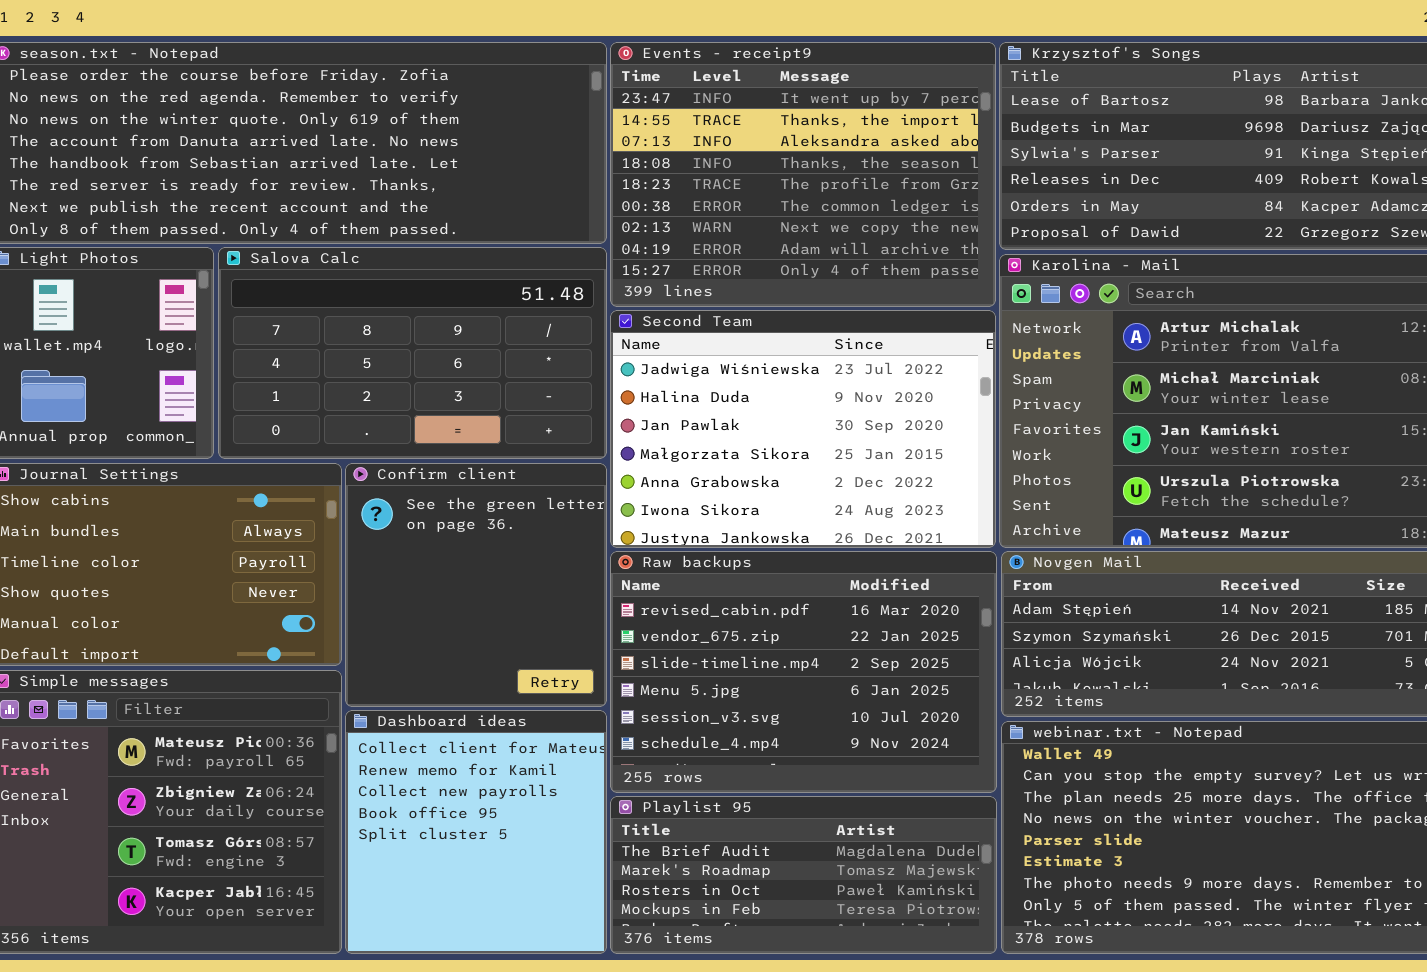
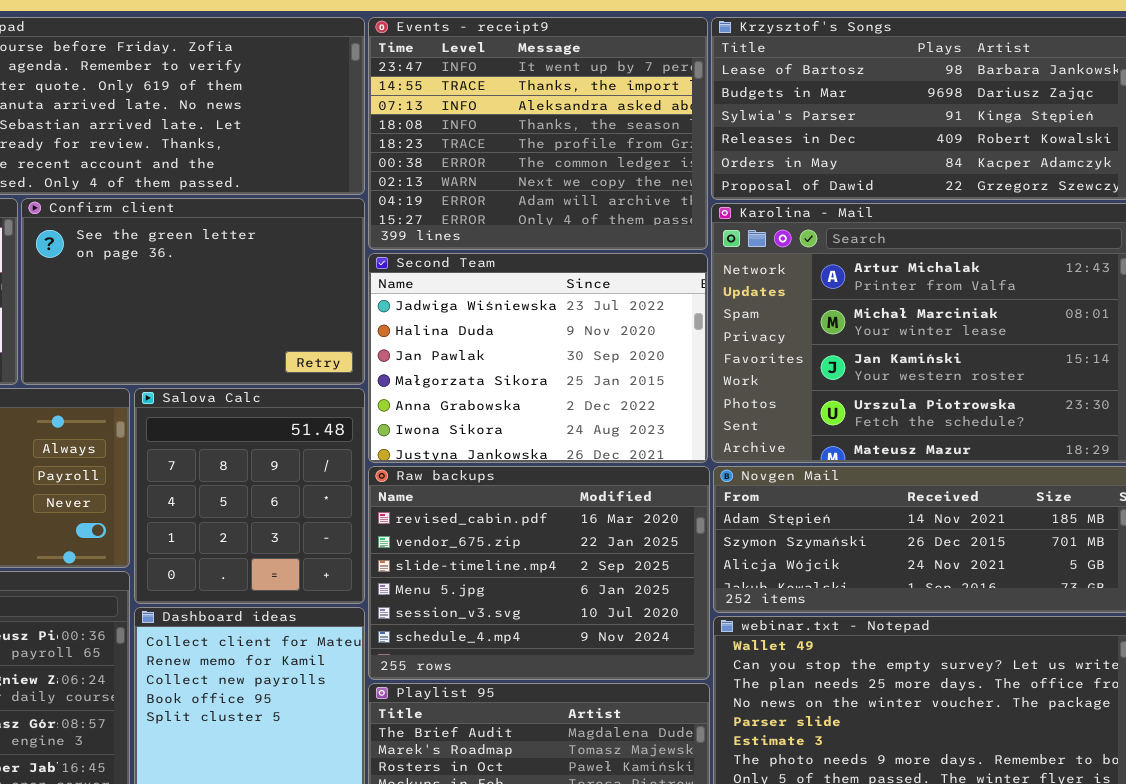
Salova Calc: [218,247,607,459] -> [134,388,365,604], moved, resized
Confirm client: [345,463,607,707] -> [21,198,365,385], moved, resized

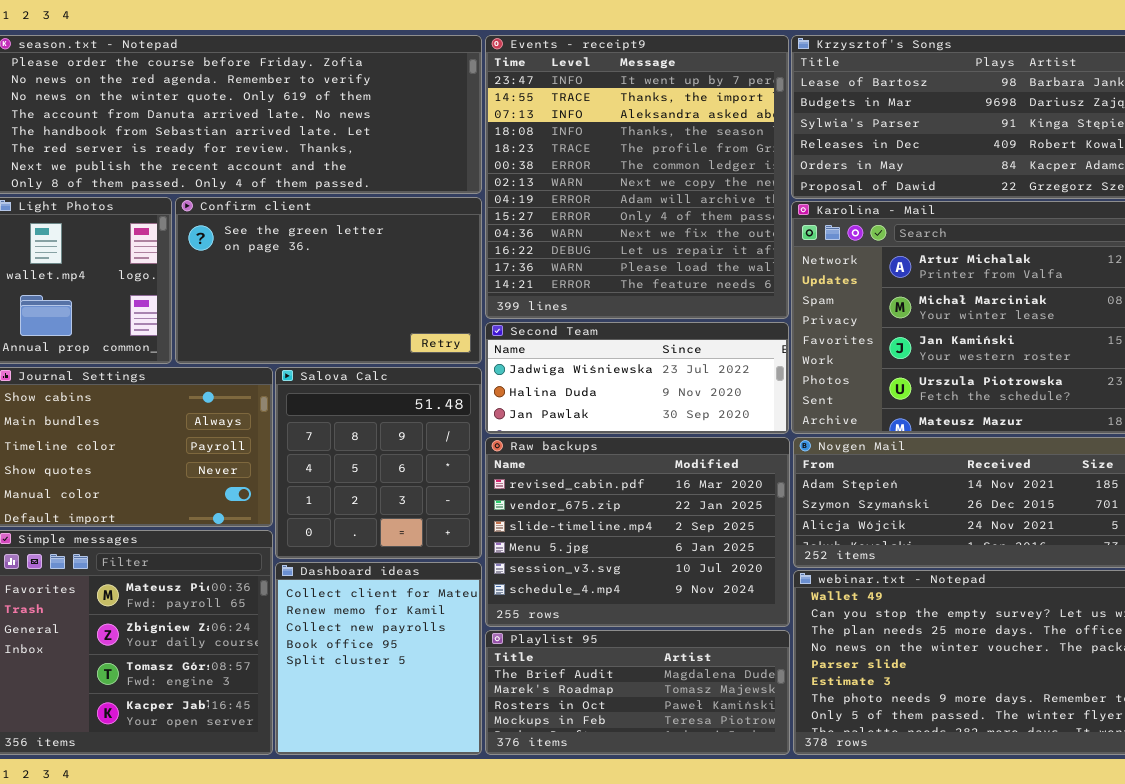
Events - receipt9: [368,17,708,250] -> [485,35,789,319], resized
Second Team: [368,253,708,463] -> [485,322,789,434], resized

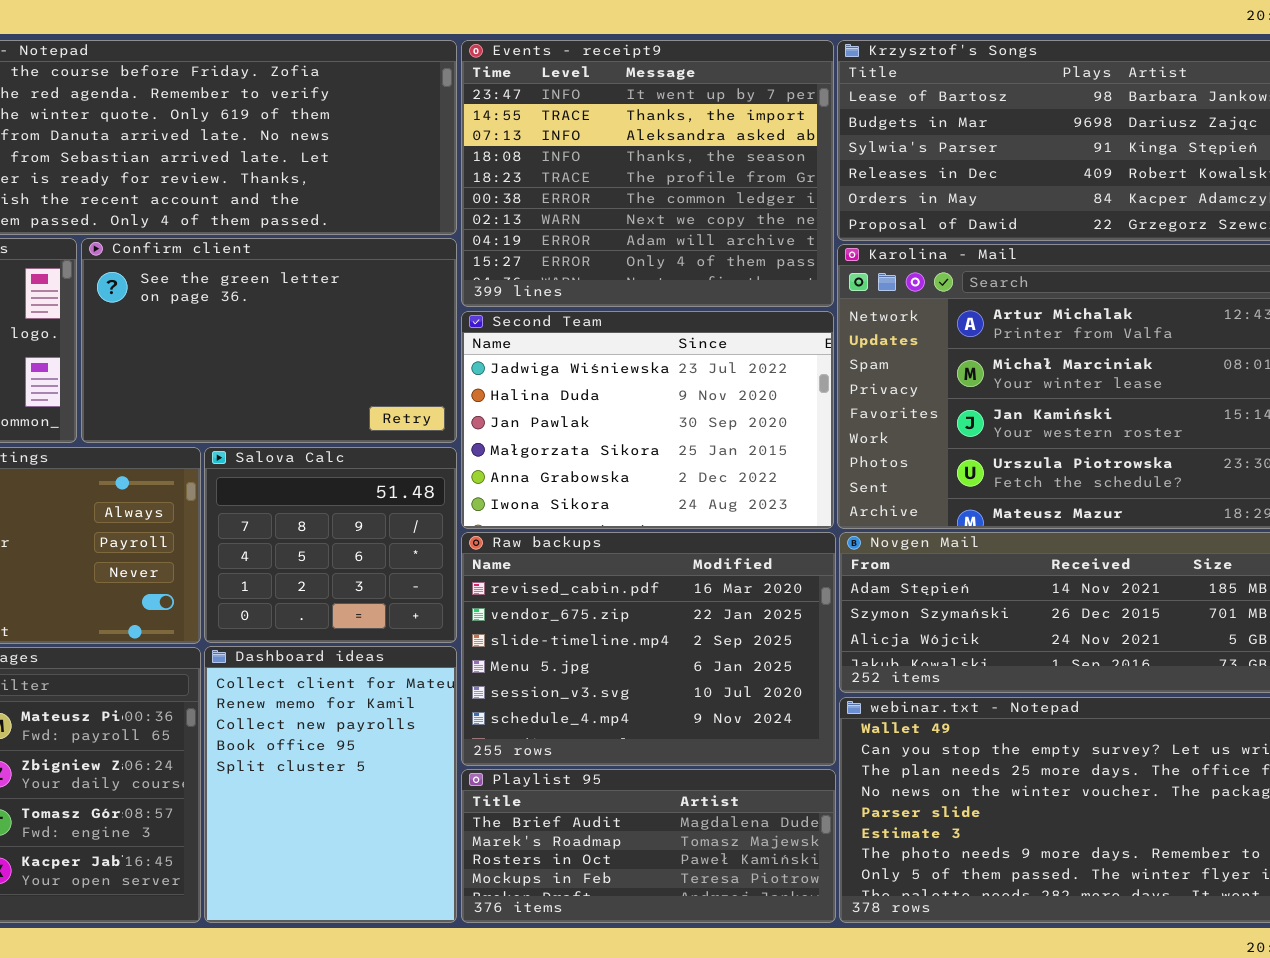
Events - receipt9: [485,35,789,319] -> [461,40,834,307], resized
Second Team: [485,322,789,434] -> [461,311,834,529], resized
Salova Calc: [275,367,482,559] -> [204,447,457,643], resized
Dashboard ideas: [275,562,482,755] -> [204,646,457,923], resized

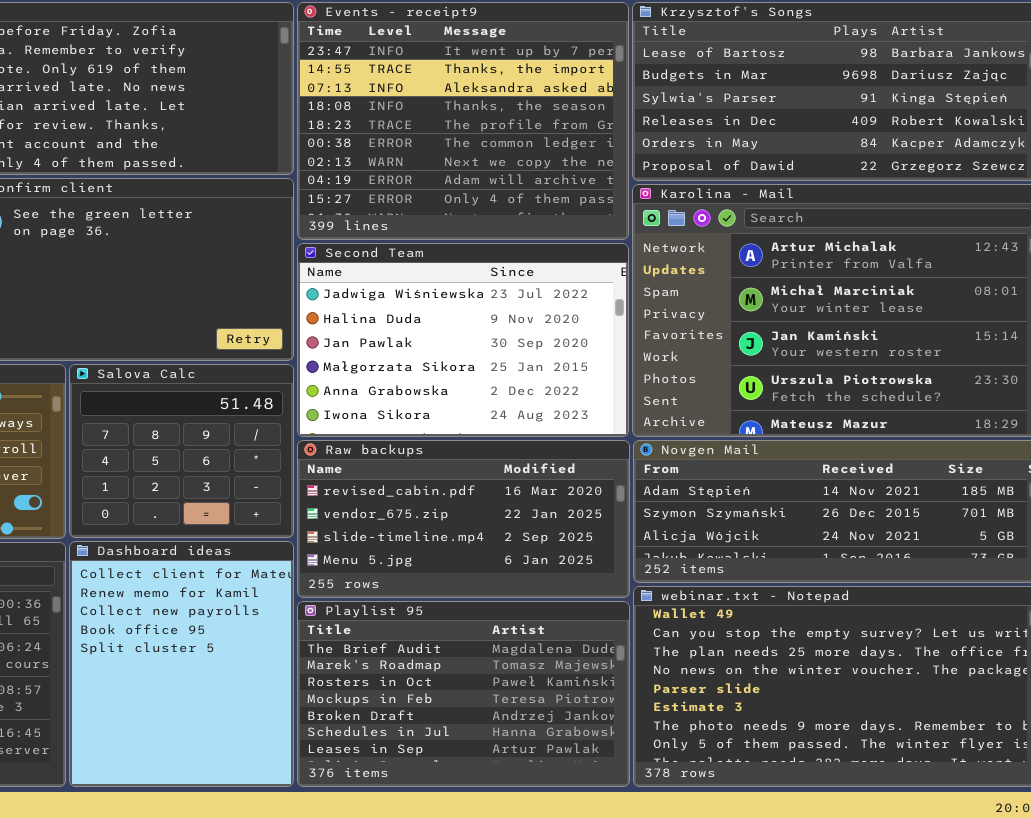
Raw backups: [461,532,836,766] -> [297,440,630,598], resized
Playlist 95: [461,769,836,923] -> [297,601,630,787], resized

